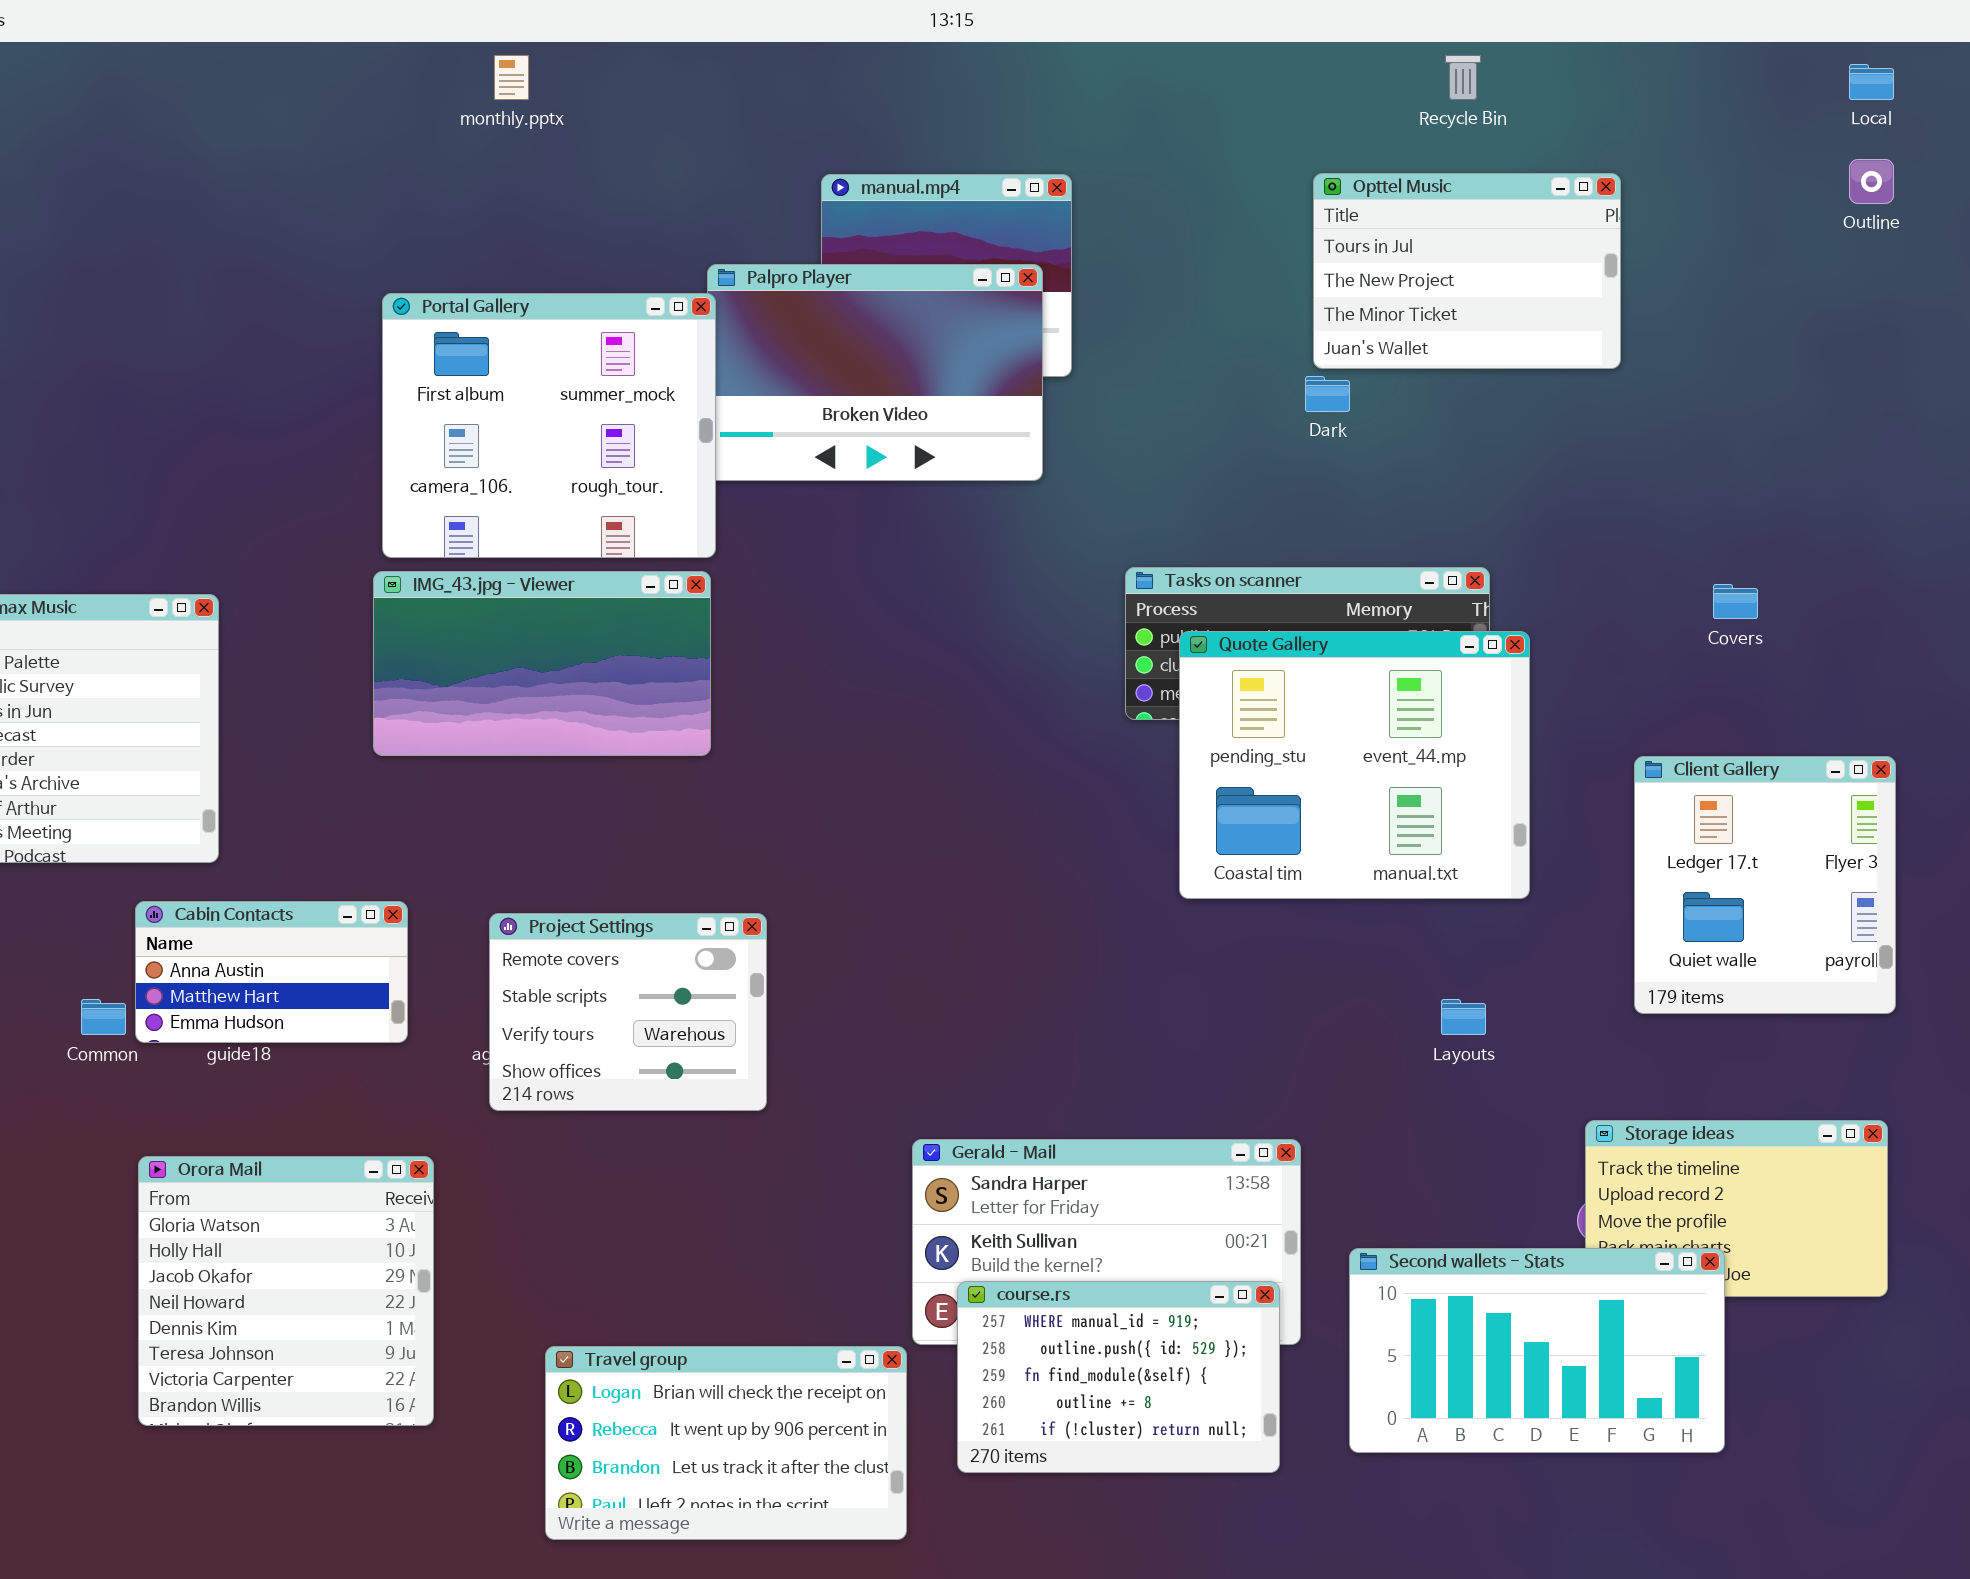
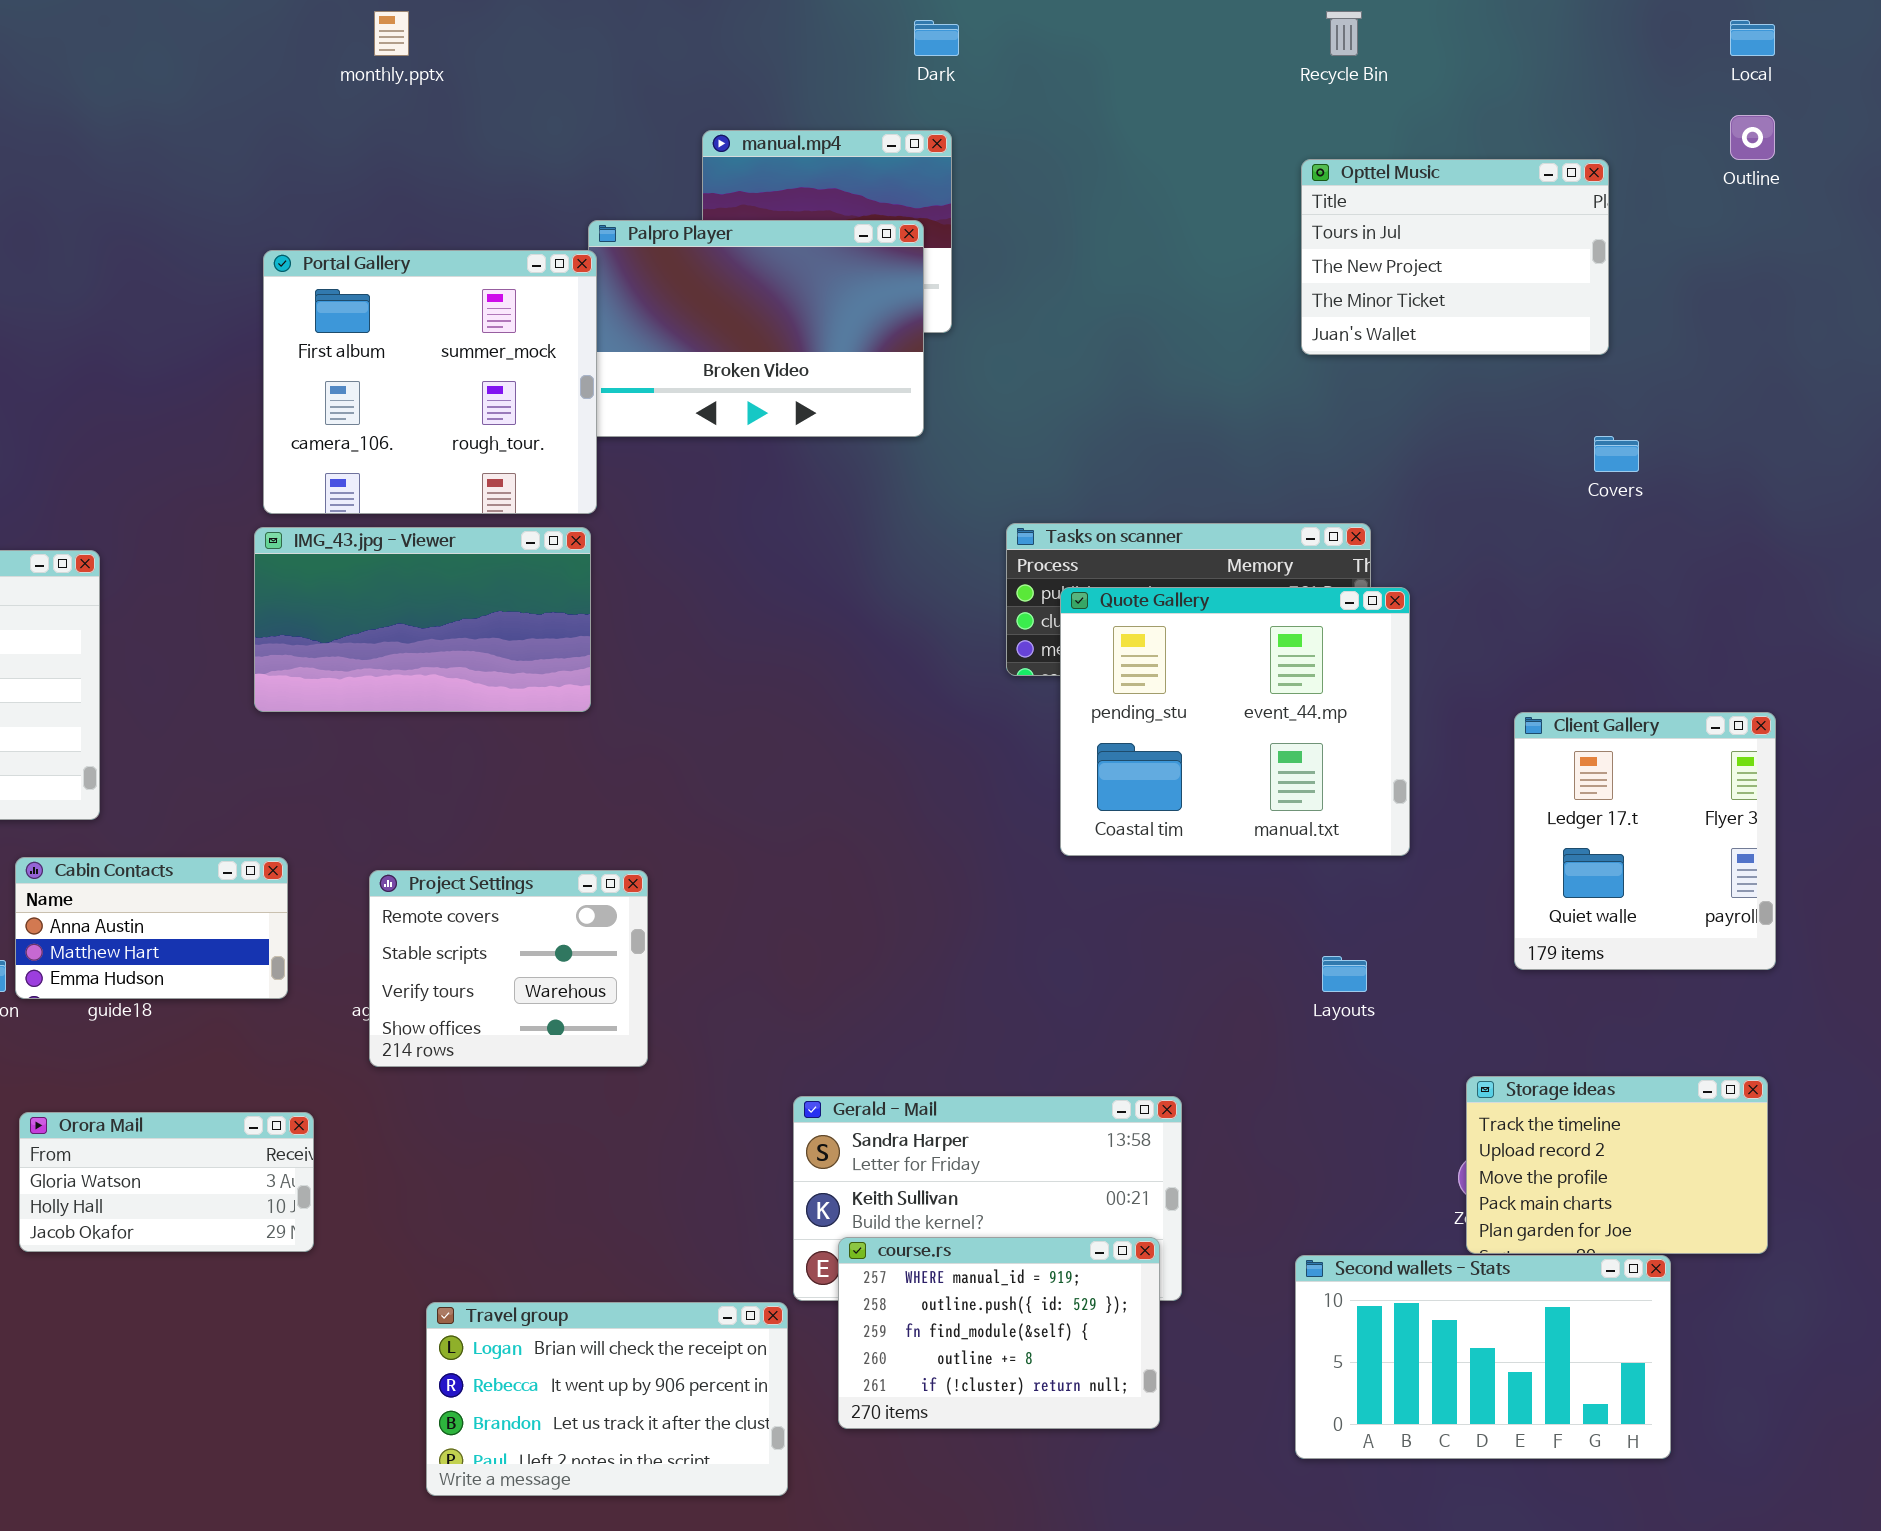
Opttel Music: [1313,173,1621,369] -> [1301,159,1609,355], moved
Dark: [1305,376,1350,412] -> [914,20,959,56], moved
Covers: [1713,584,1758,619] -> [1594,436,1639,472], moved
Orora Mail: [138,1156,434,1426] -> [19,1112,314,1252], resized
Second wallets - Stats: [1349,1248,1725,1453] -> [1295,1255,1671,1459], moved

